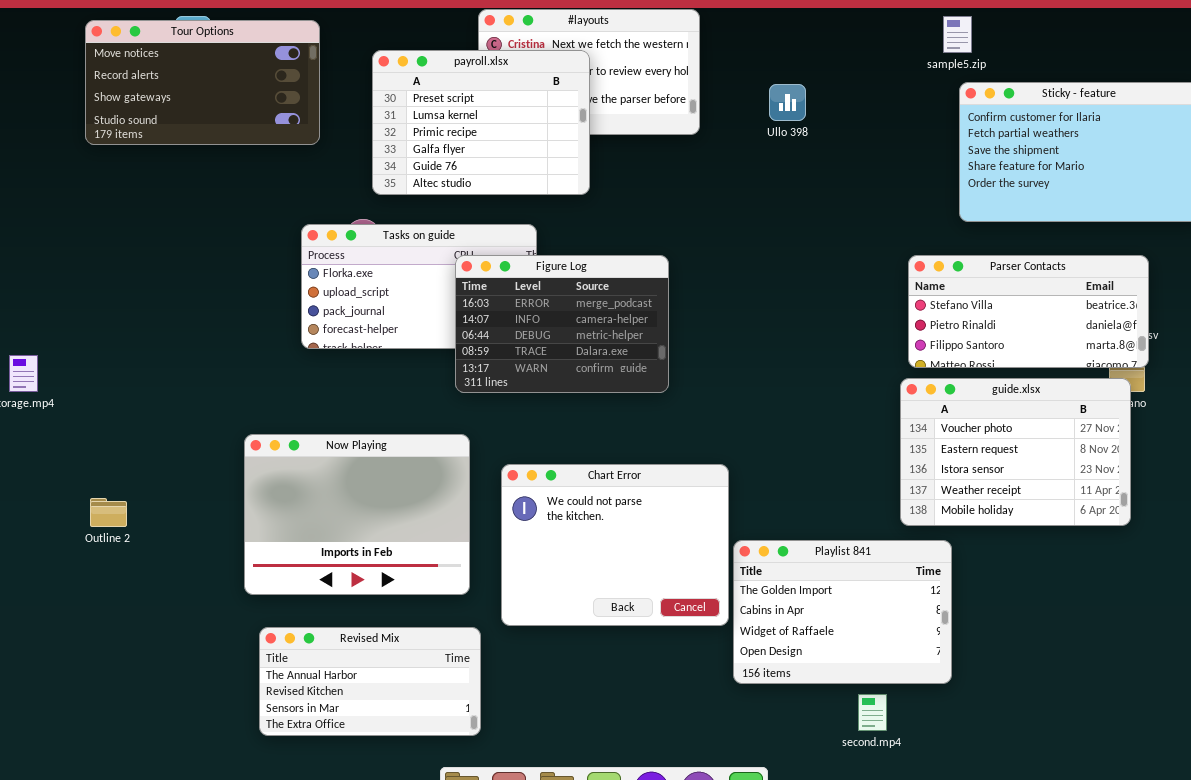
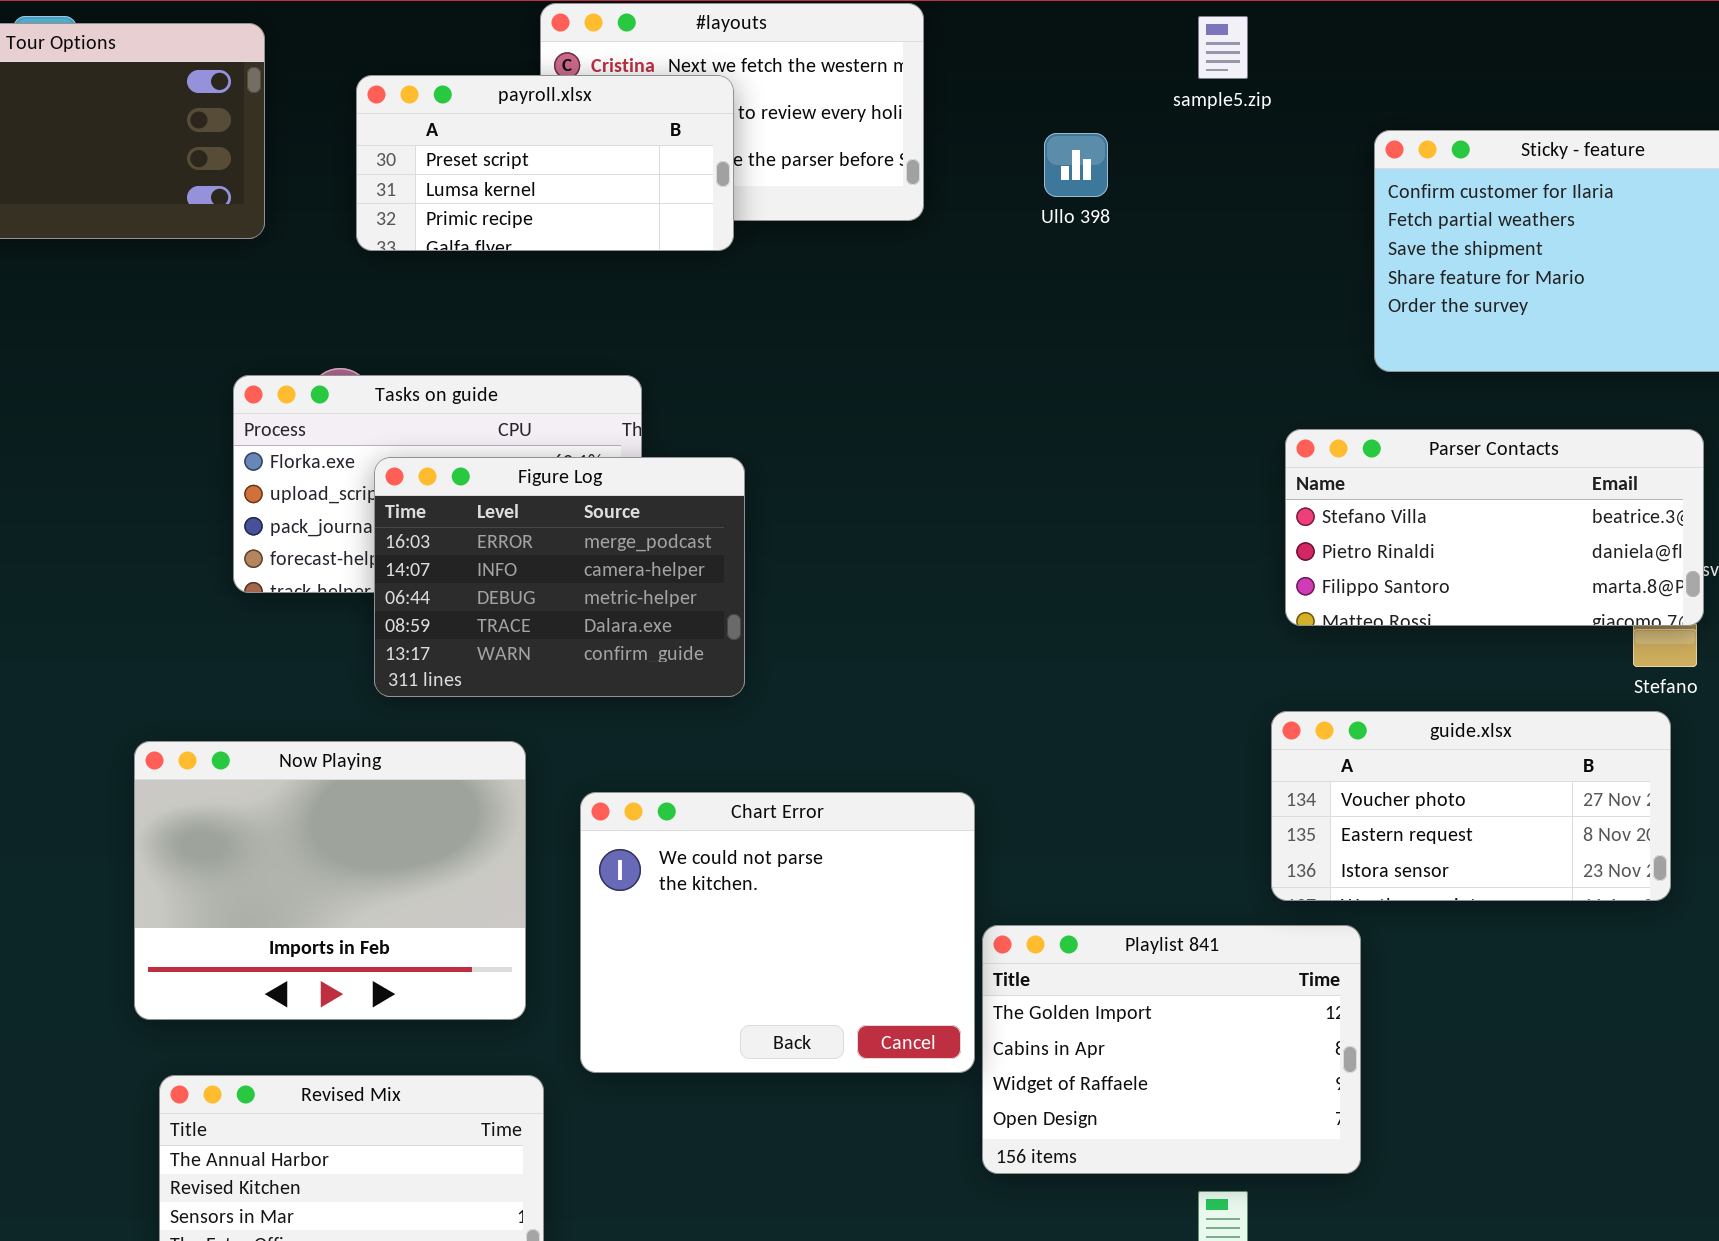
sample5.zip: [943,16,972,53] -> [1198,16,1248,79], moved
payroll.xlsx: [372,50,590,195] -> [356,75,734,251], resized
Figure Log: [455,255,669,393] -> [374,457,745,697], moved
guide.xlsx: [900,378,1131,526] -> [1271,711,1671,901], resized

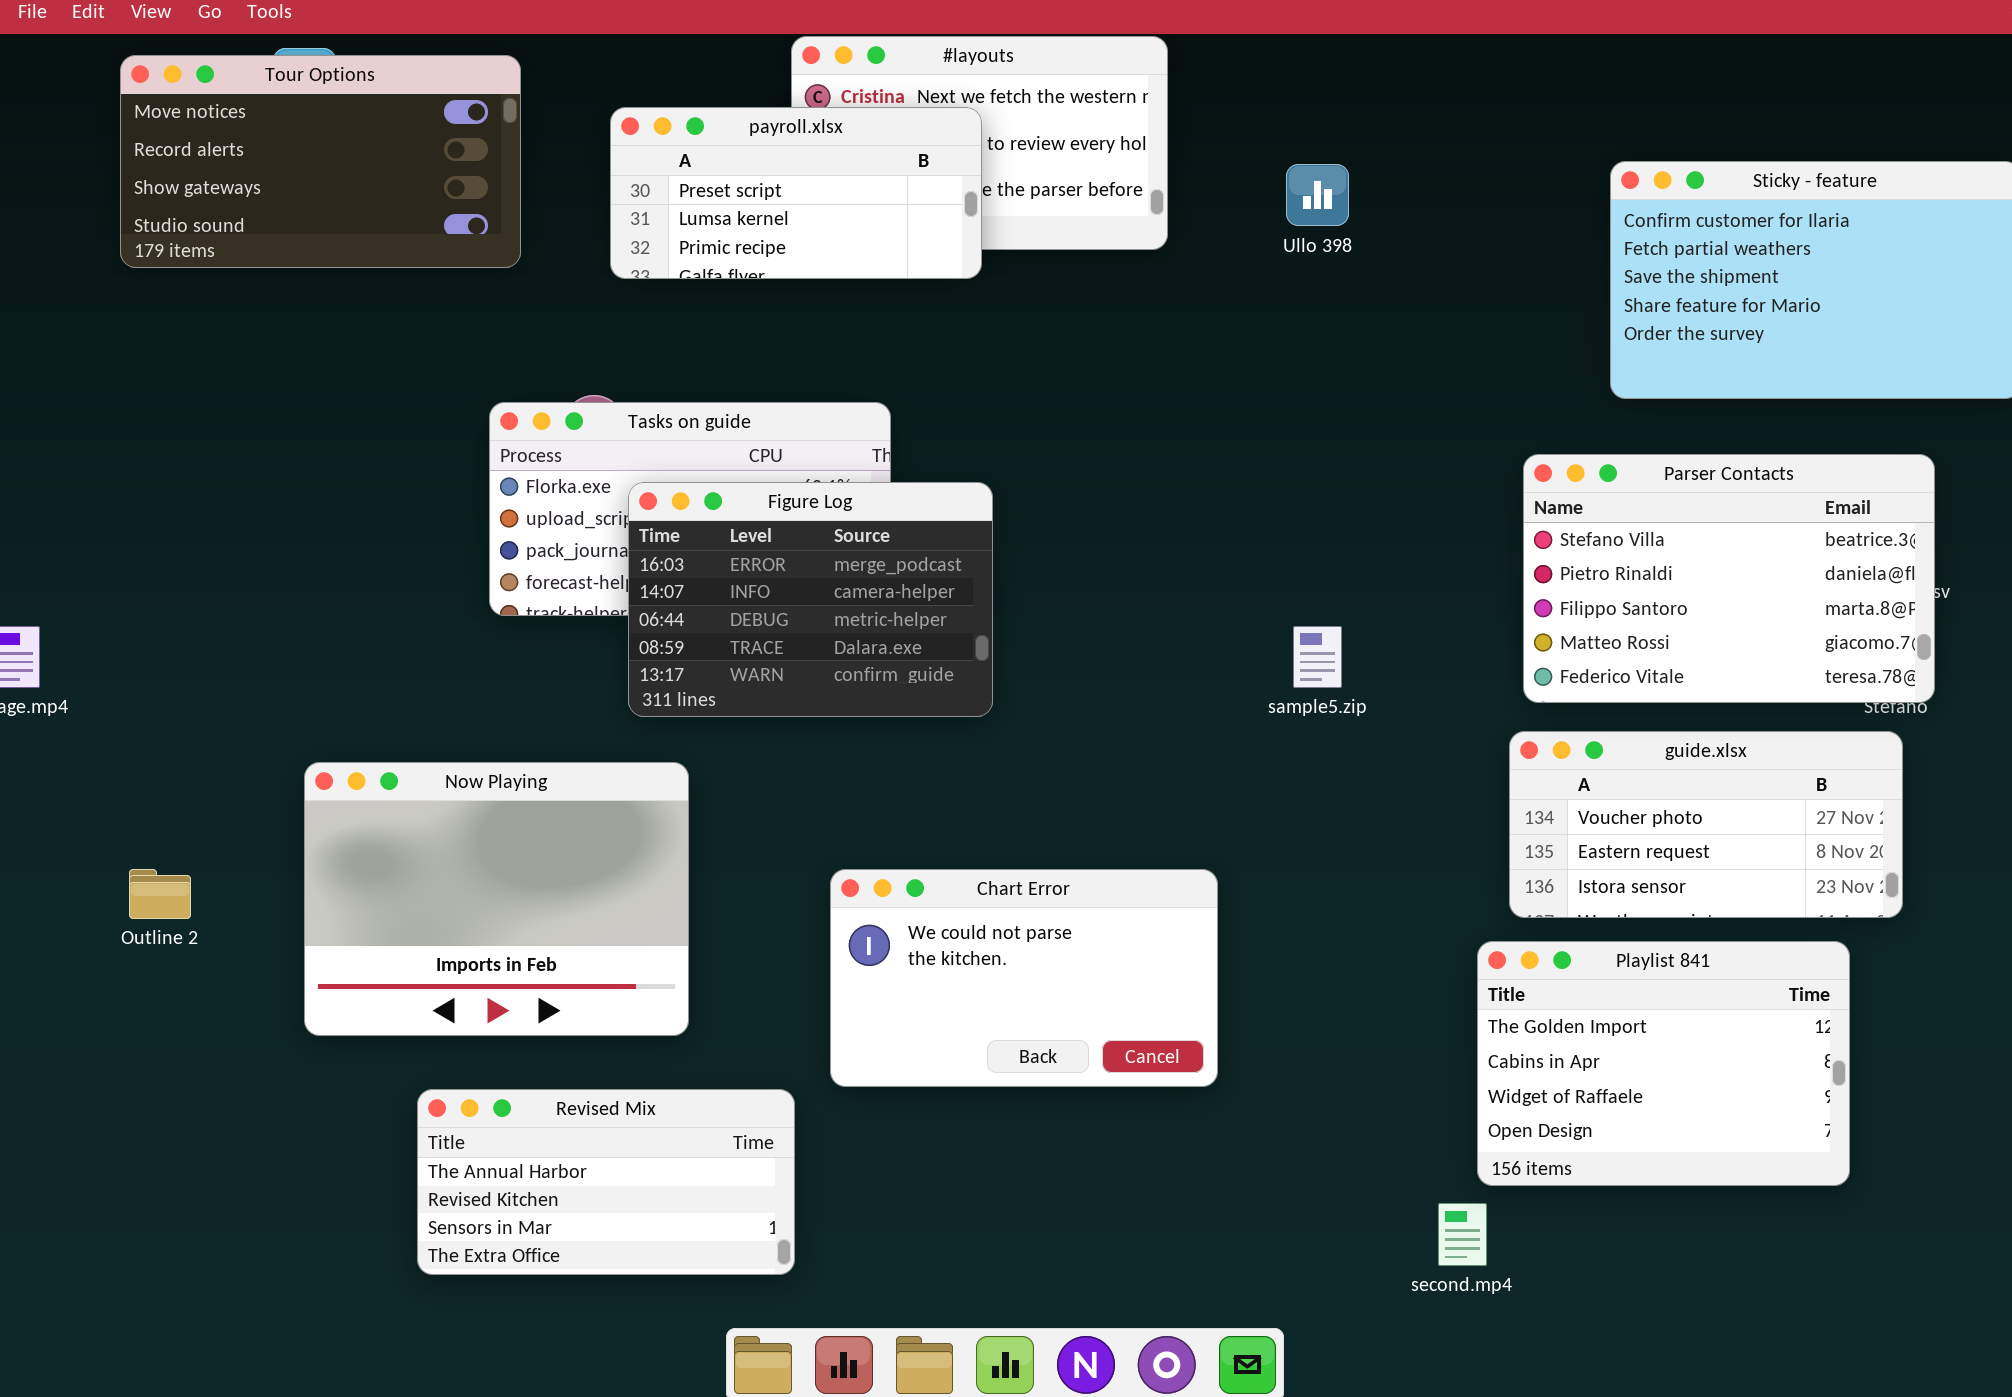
sample5.zip: [1198,16,1248,79] -> [1293,626,1342,688], moved
Parser Contacts: [1285,429,1704,626] -> [1523,454,1935,703], resized
Now Playing: [134,741,526,1020] -> [304,762,689,1036], moved
Chart Error: [580,792,975,1073] -> [830,869,1218,1087], resized
Playlist 841: [982,925,1361,1174] -> [1477,941,1850,1186], moved

